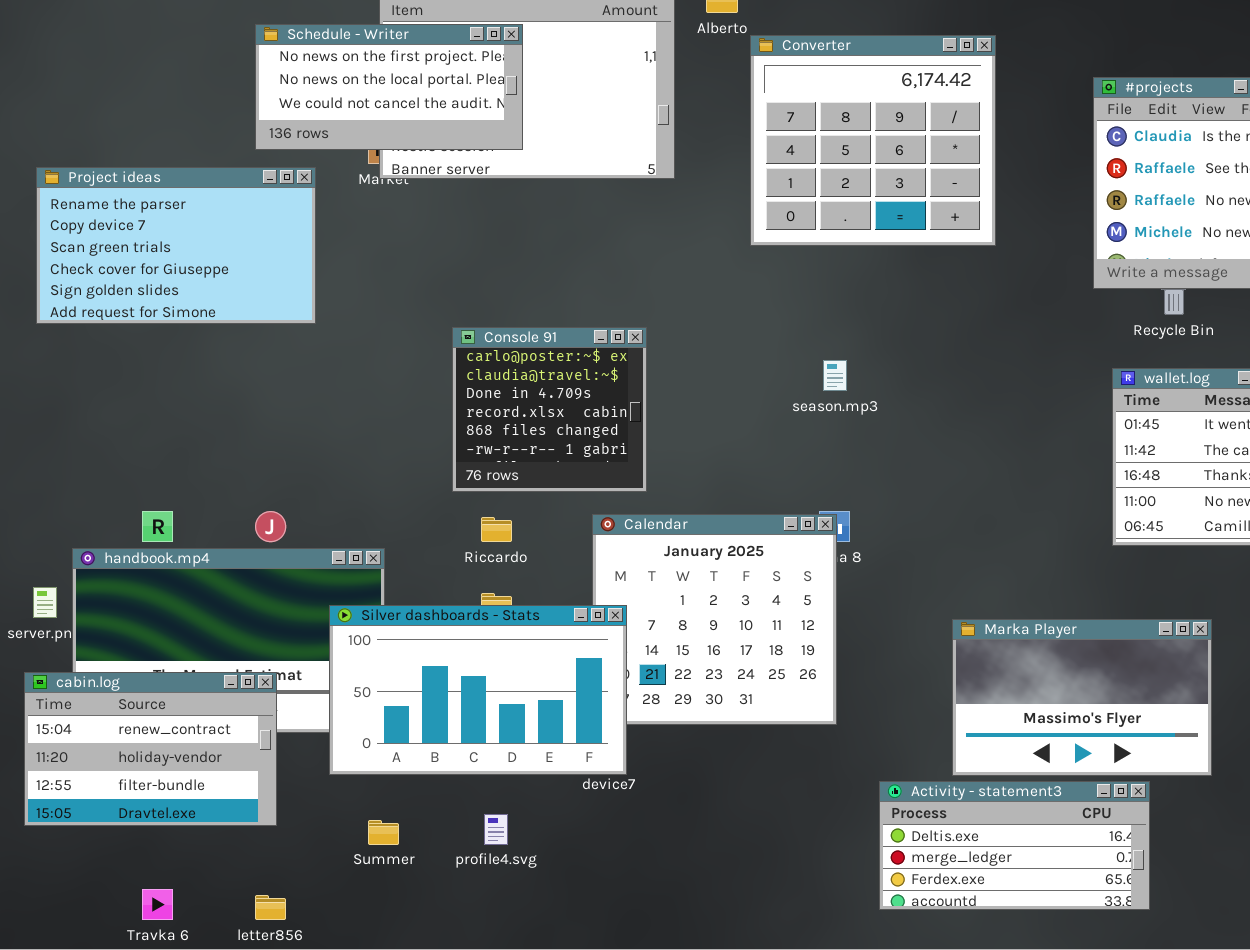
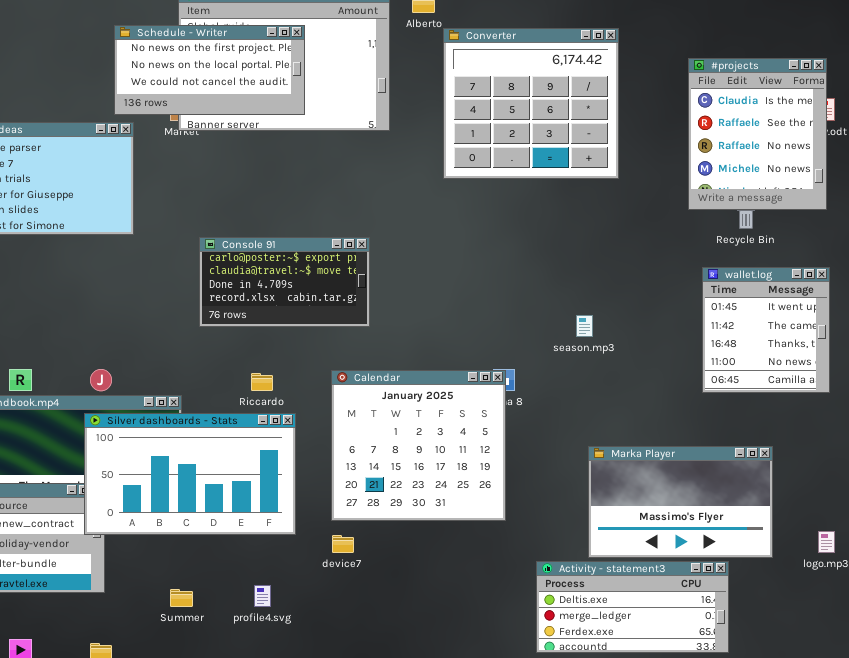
Schedule - Writer: [255,24,523,150] -> [114,25,305,115], moved
Console 91: [452,327,647,492] -> [199,237,370,327], resized
season.mp3: [823,360,847,391] -> [576,315,593,337], moved
Silver dashboards - Stats: [329,605,627,775] -> [84,413,296,535], moved

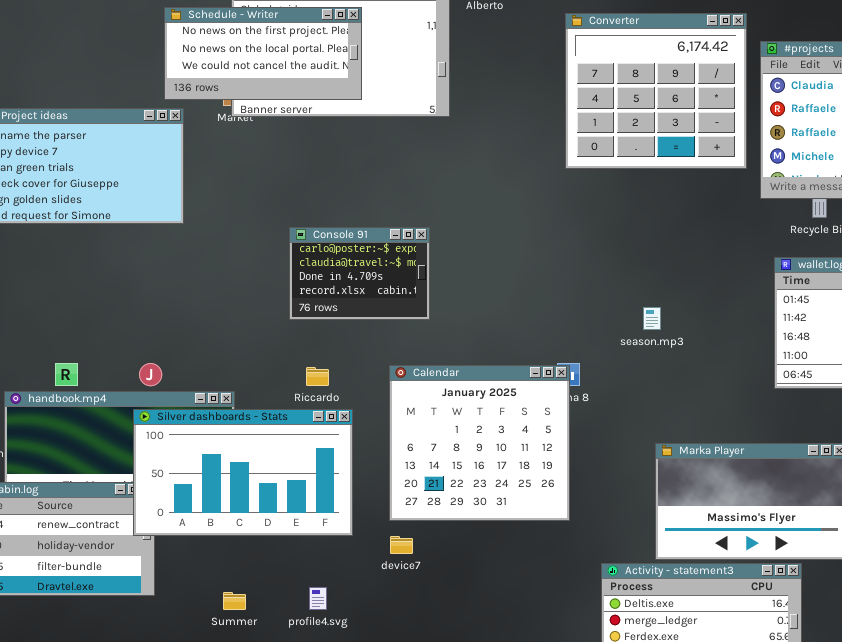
Converter: [443,28,619,179] -> [565,13,747,169], moved
Console 91: [199,237,370,327] -> [289,227,430,320], resized

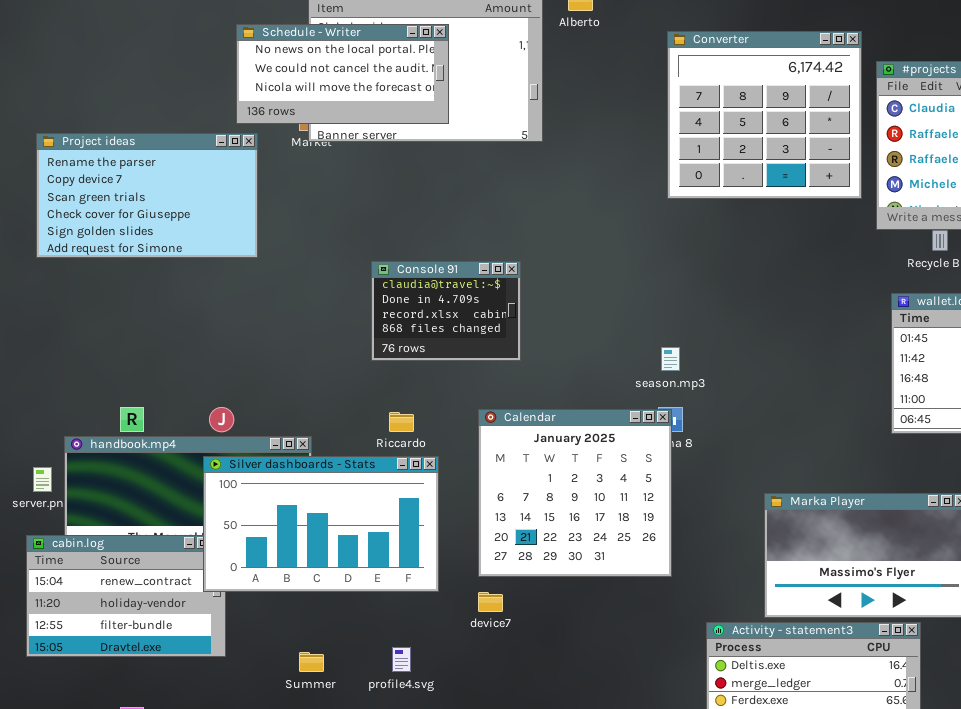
Schedule - Writer: [164,7,362,100] -> [236,24,449,124], scrolled down 1 row
Console 91: [289,227,430,320] -> [371,261,521,361], scrolled down 1 row
season.mp3: [643,307,661,330] -> [661,347,680,371], moved

